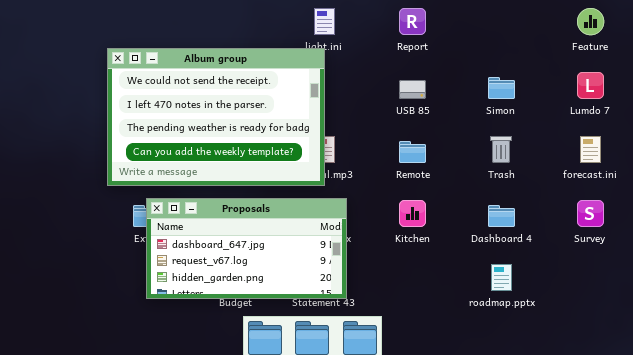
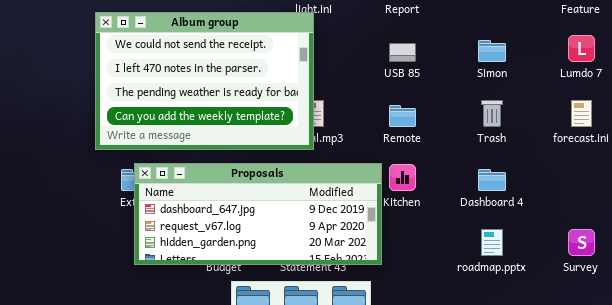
Proposals: [146,198,347,299] -> [134,163,382,265], resized
Survey: [577,200,604,227] -> [568,229,595,256], moved

